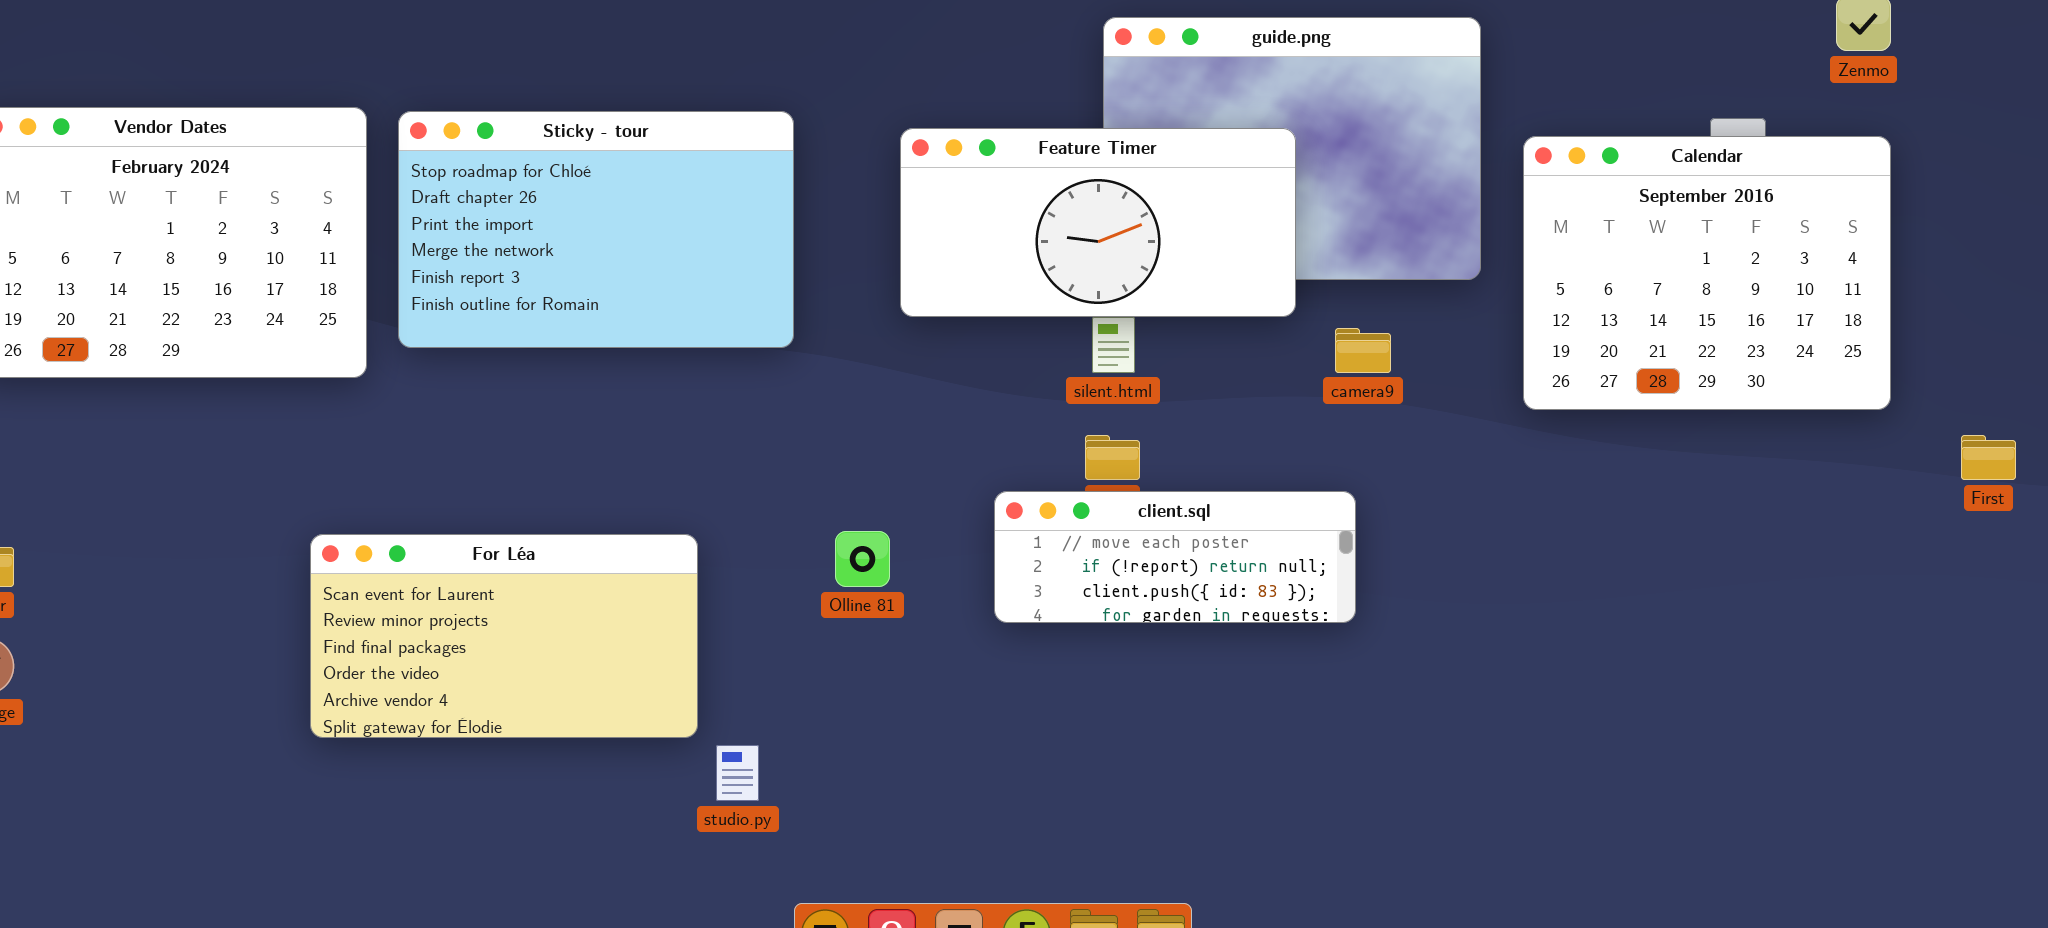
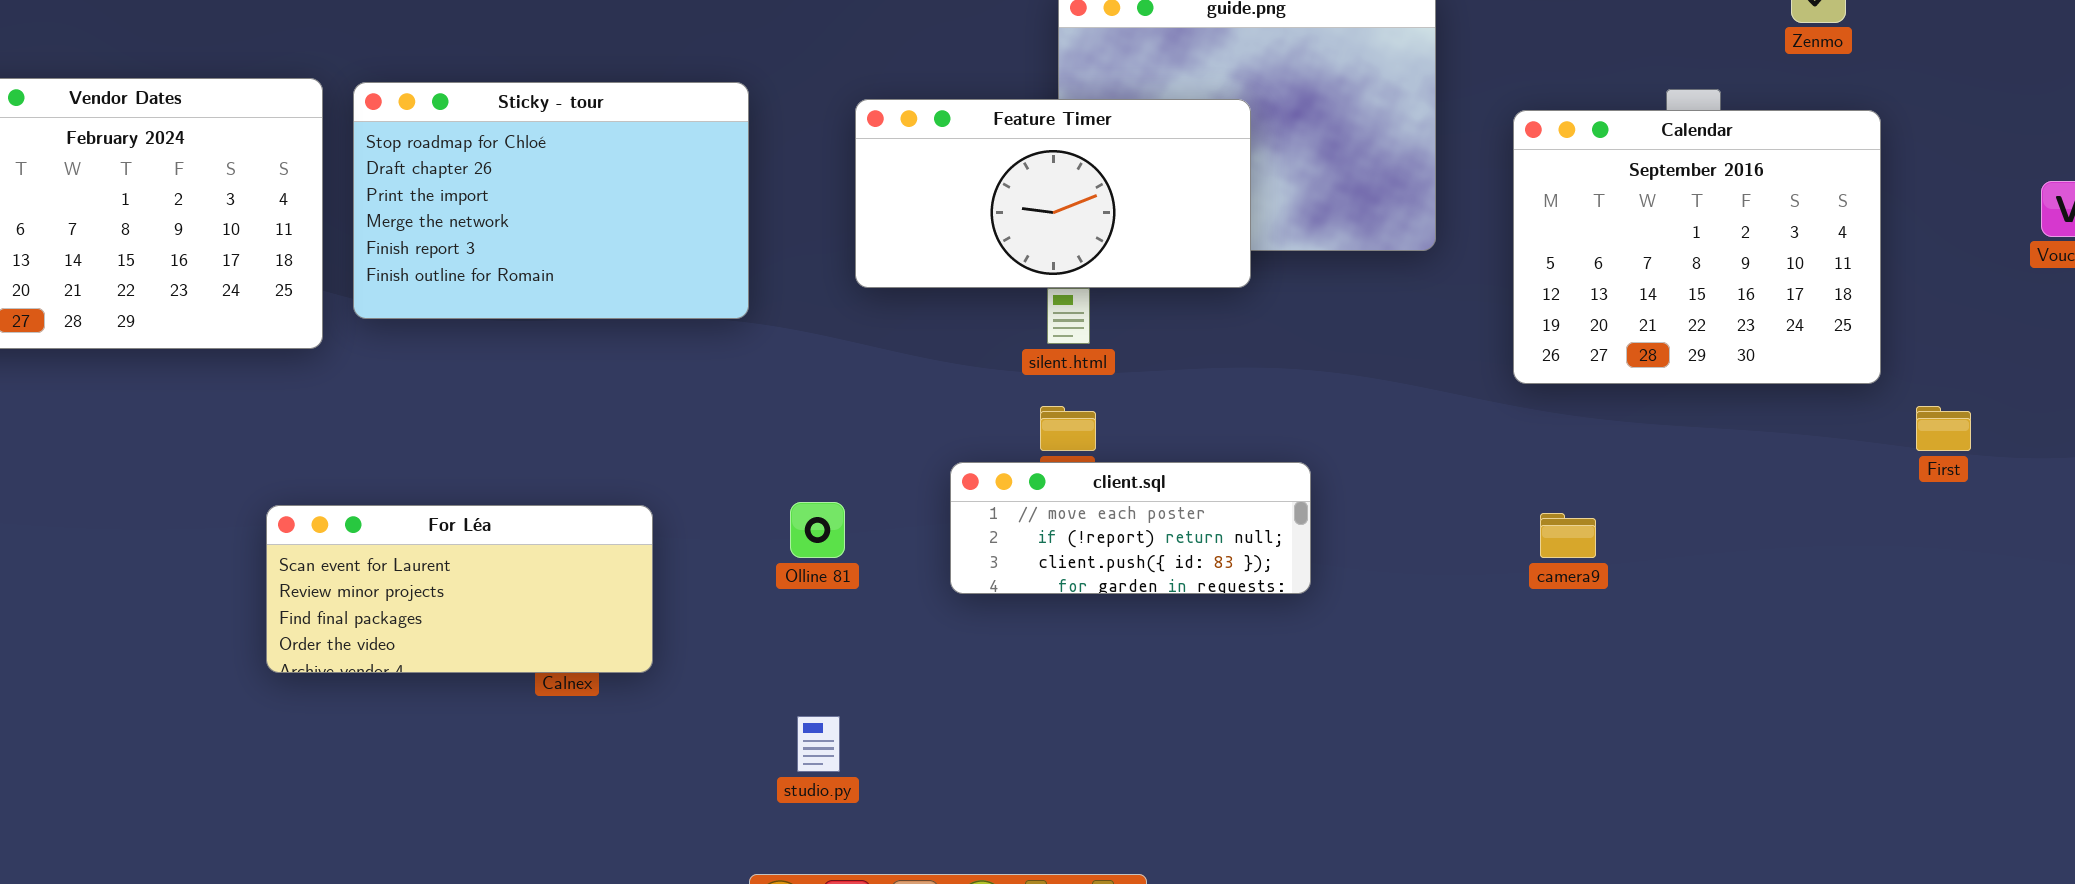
Calendar: [1523,136,1891,410] -> [1513,110,1881,384], moved
camera9: [1335,328,1391,373] -> [1540,513,1596,558], moved
For Léa: [310,534,698,738] -> [266,505,653,673], resized
studio.py: [716,745,759,801] -> [797,716,840,772], moved

